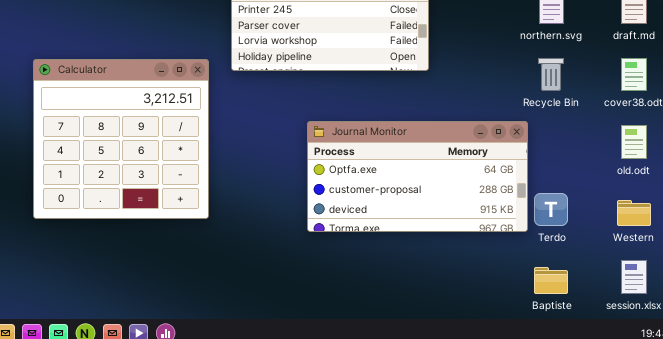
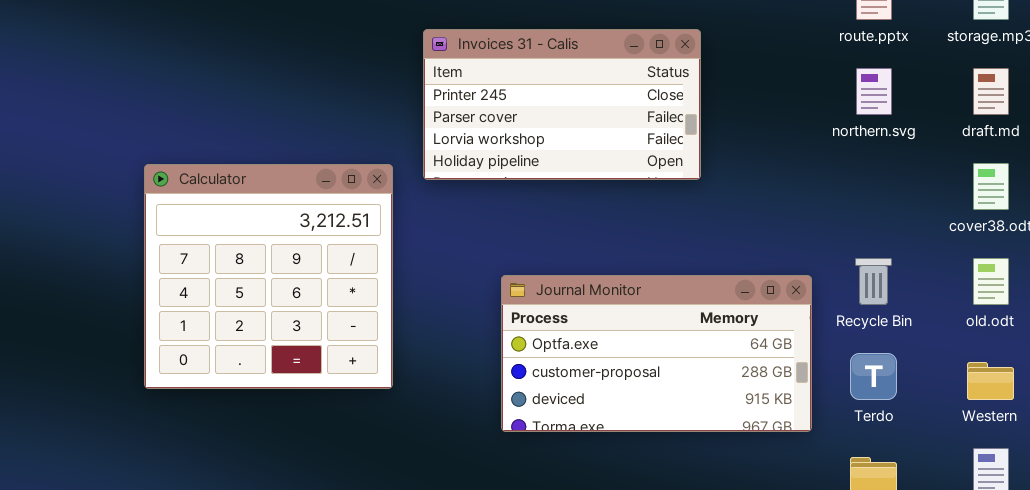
Recycle Bin: [538,58,564,91] -> [855,258,892,305], moved
Journal Monitor: [307,121,528,232] -> [501,275,812,432], moved

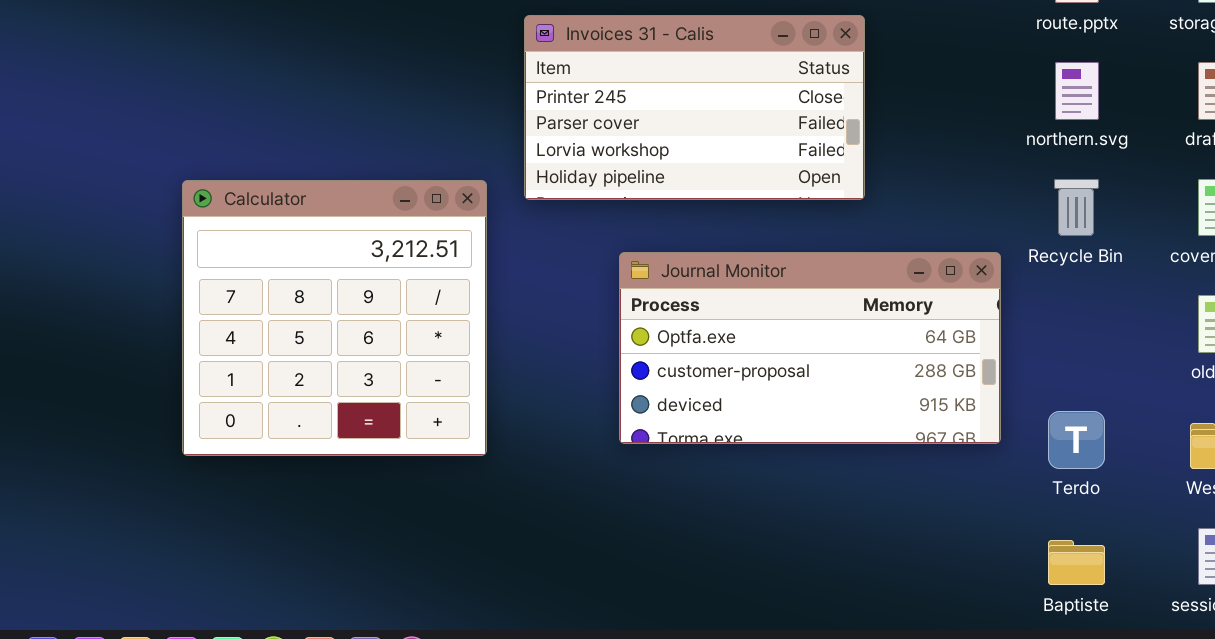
Recycle Bin: [855,258,892,305] -> [1054,179,1099,236], moved
Journal Monitor: [501,275,812,432] -> [619,252,1001,444], moved

